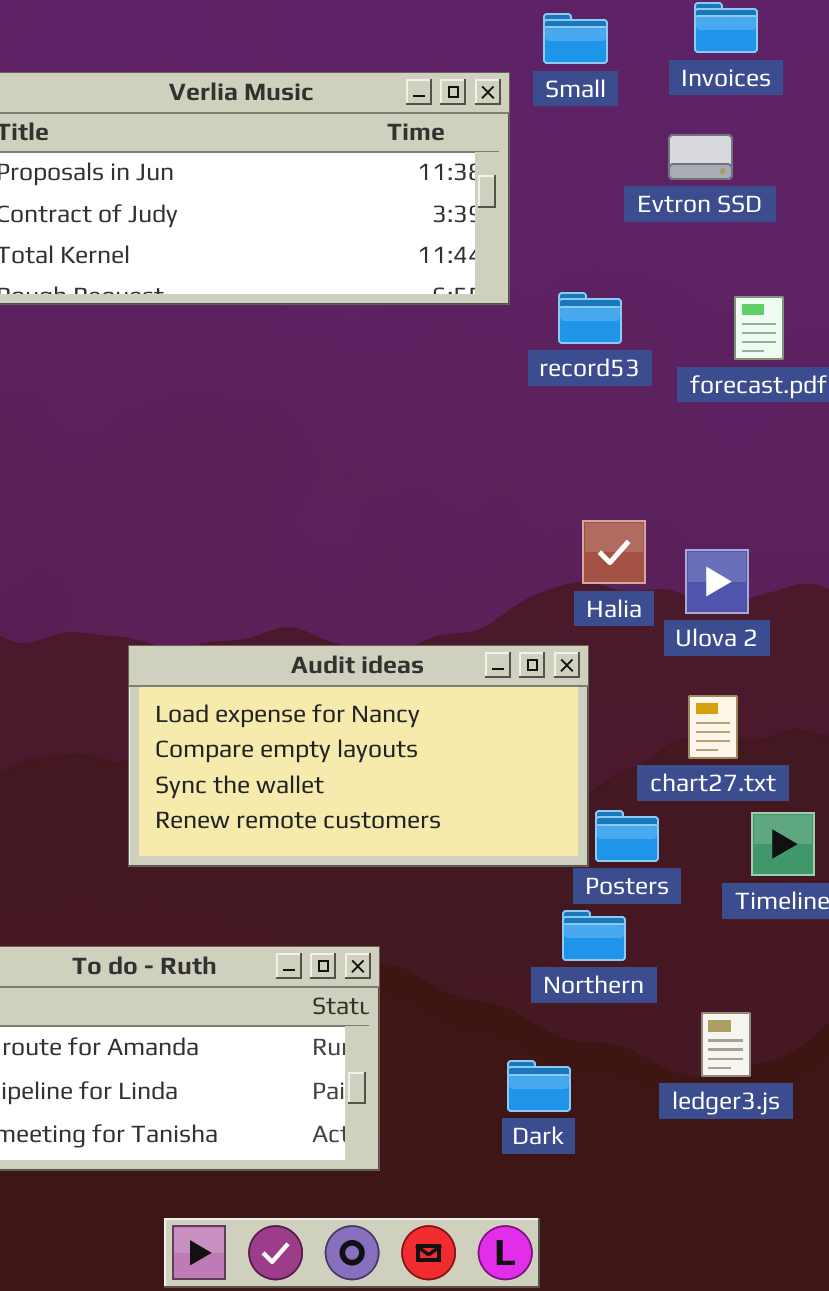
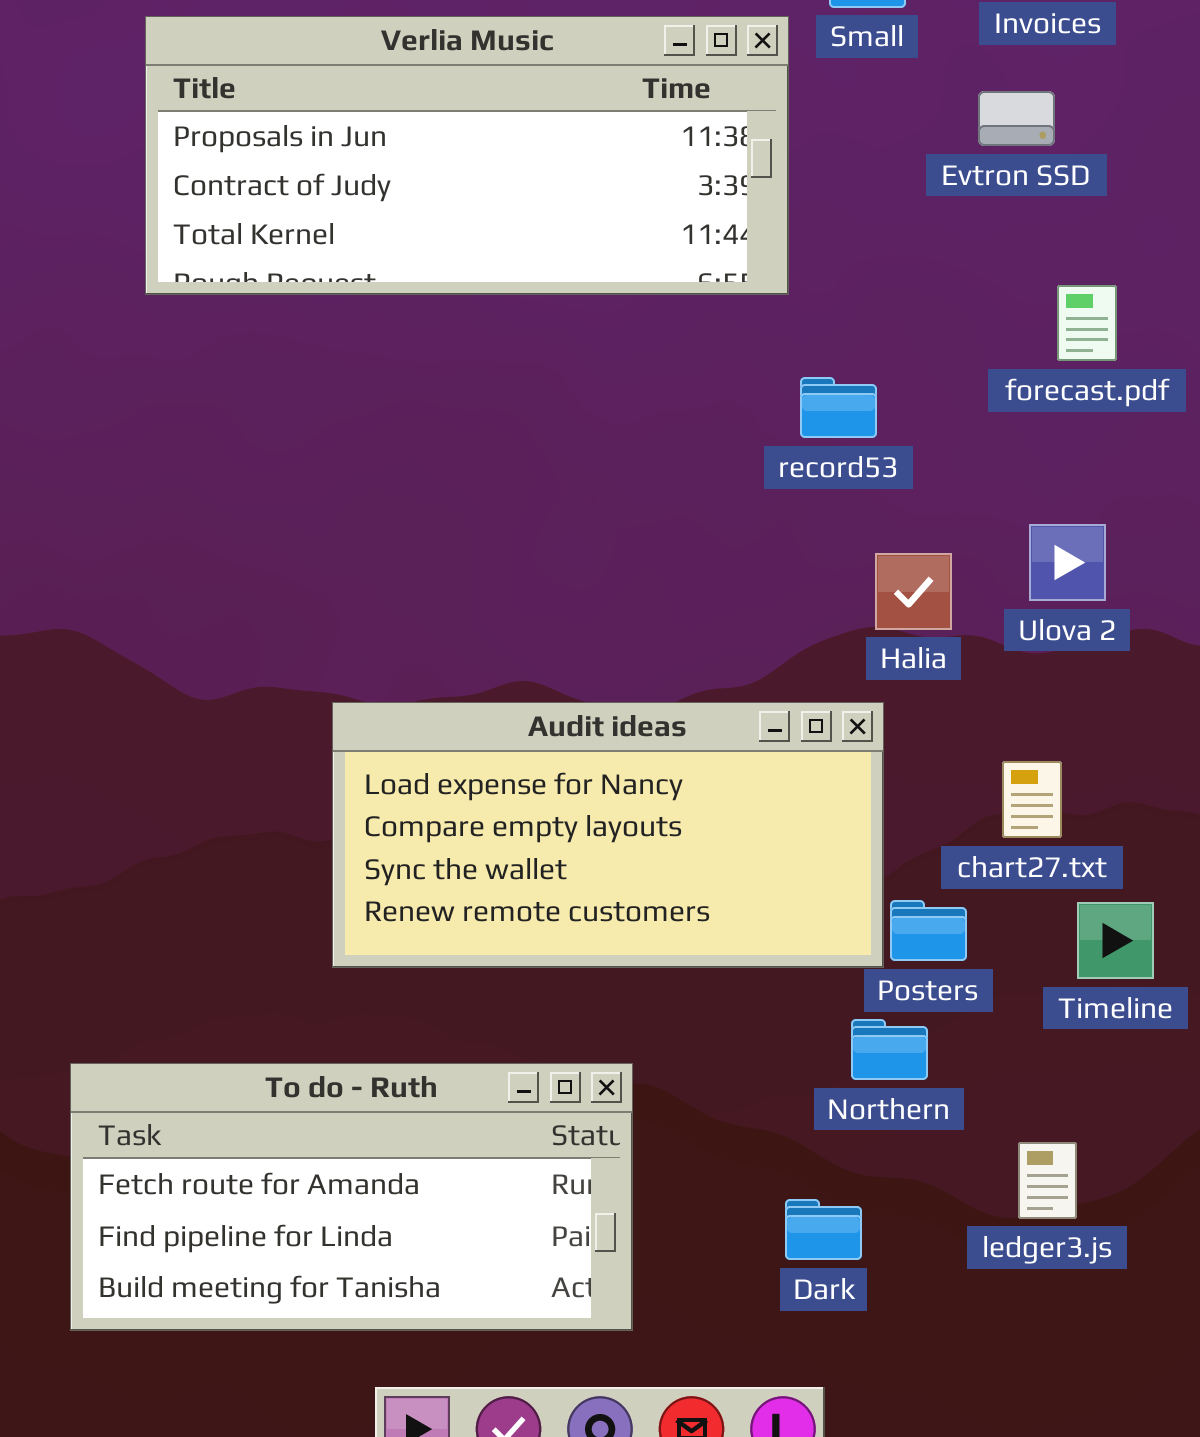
record53: [558,292,622,344] -> [800,377,877,438], moved
Ulova 2: [685,549,749,614] -> [1029,524,1106,601], moved

